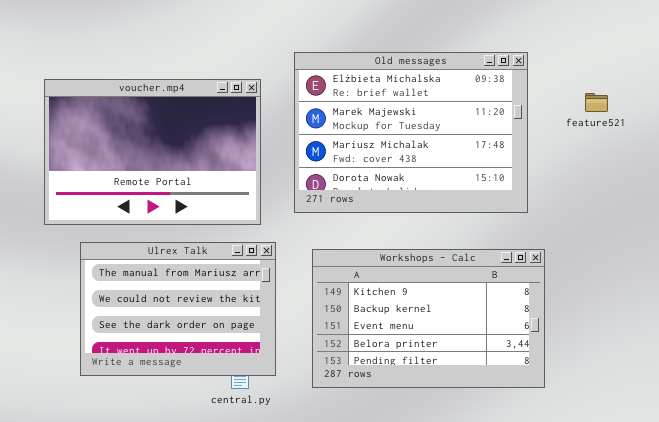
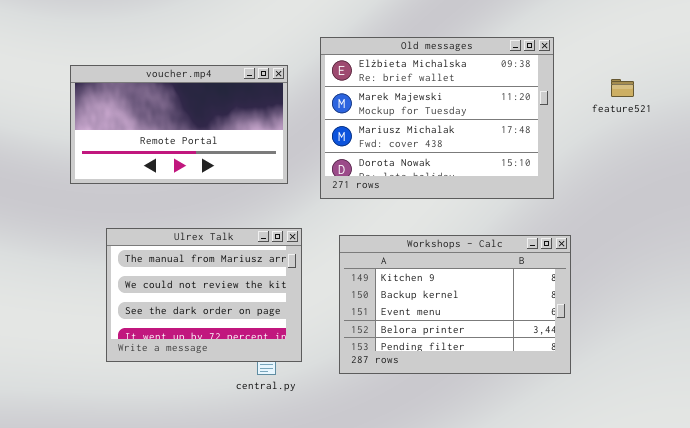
voucher.mp4: [44,79,261,225] -> [70,65,288,184], resized

